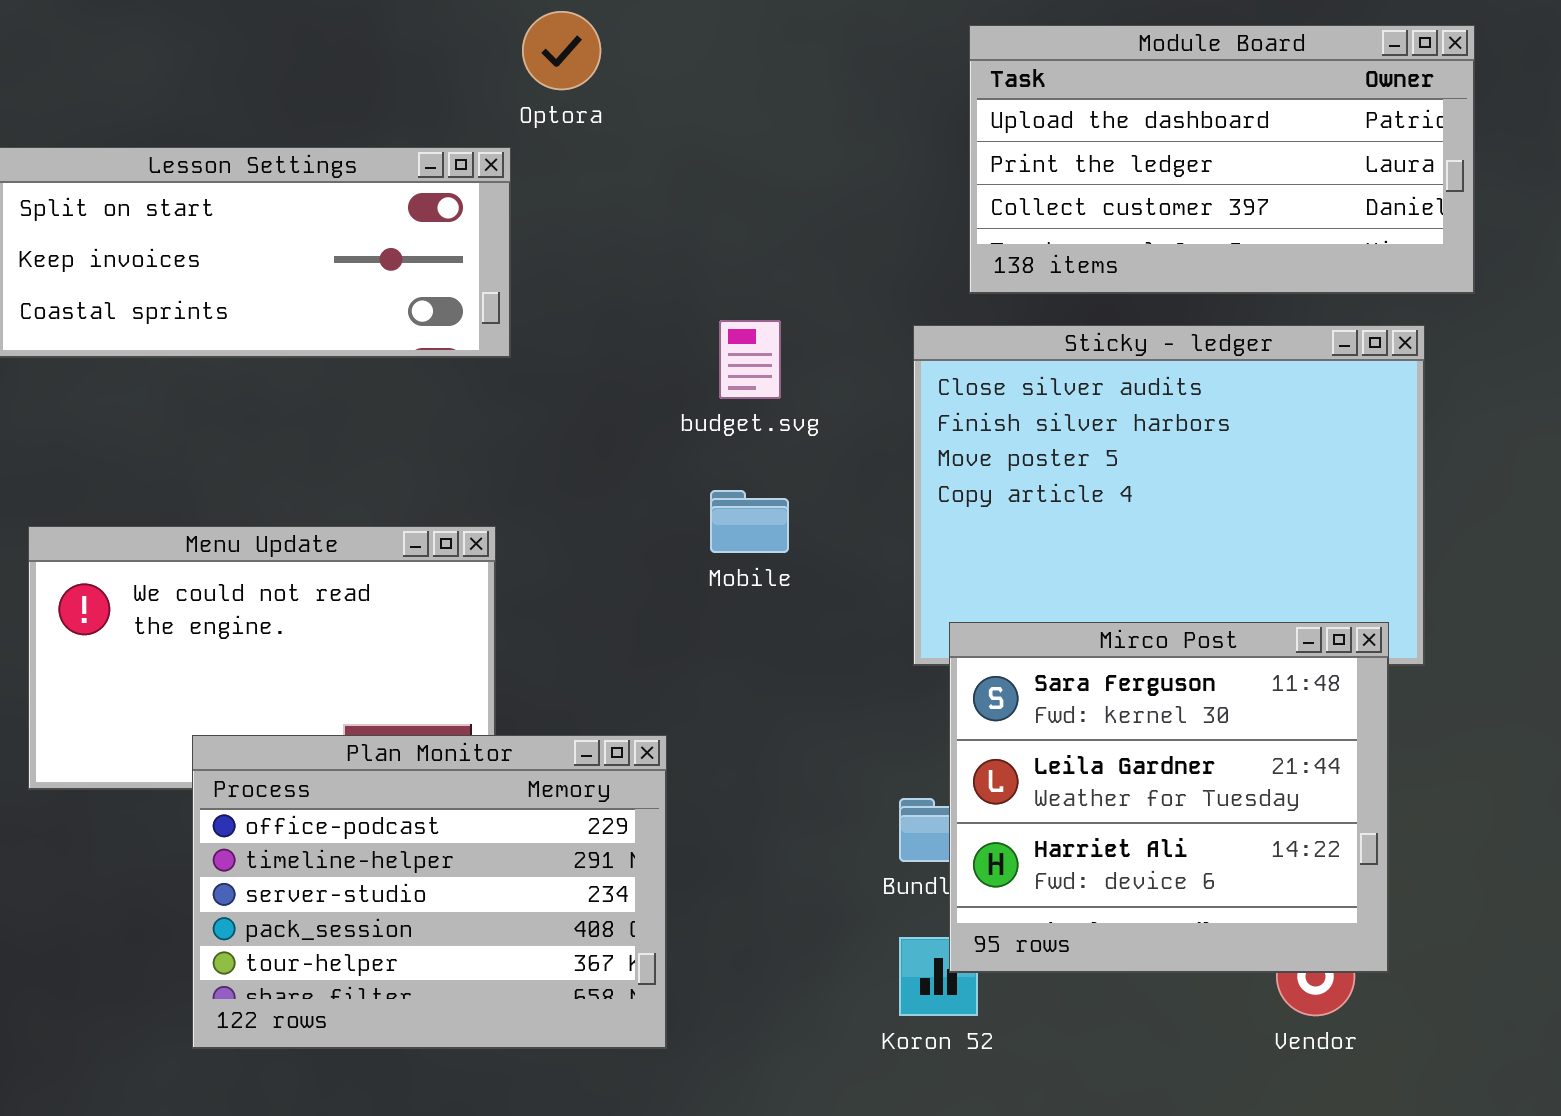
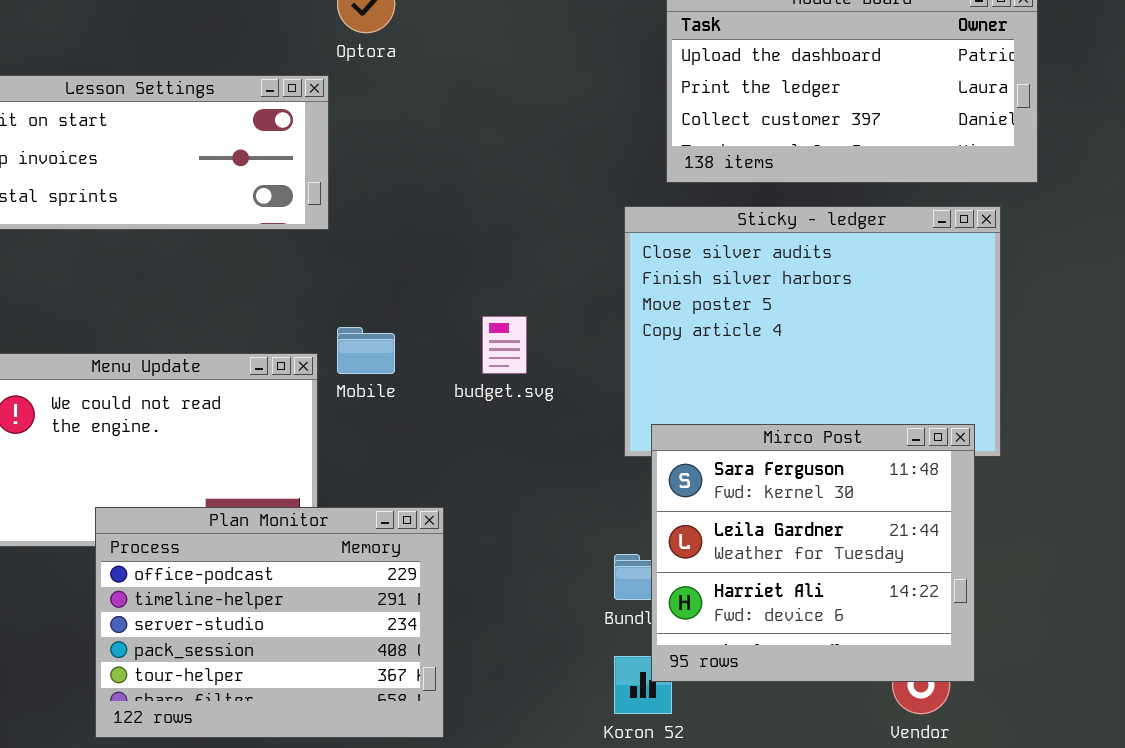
budget.svg: [719,320,781,399] -> [482,316,527,374], moved
Mobile: [710,490,789,553] -> [337,327,395,374], moved

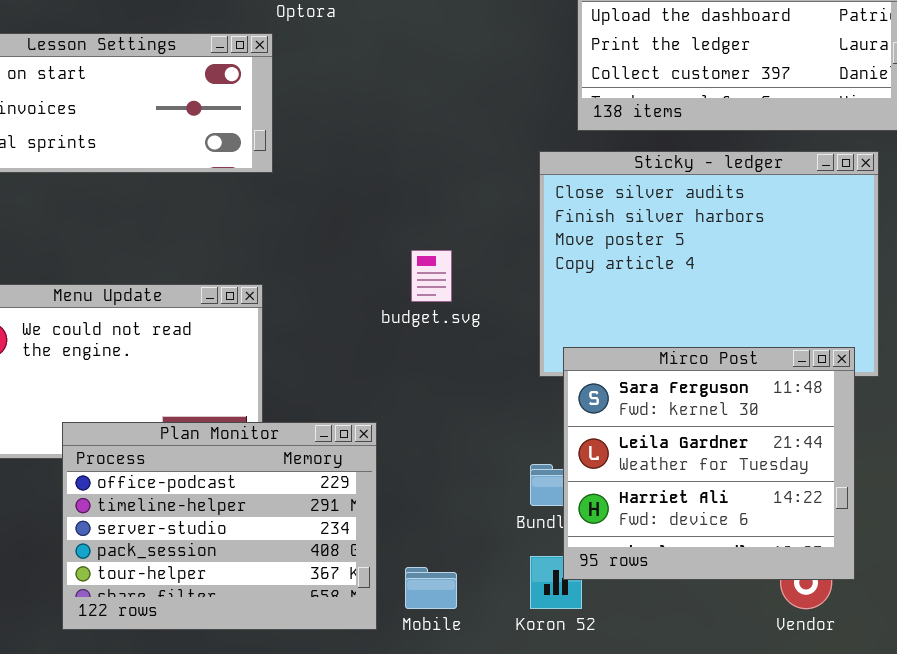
Mobile: [337,327,395,374] -> [405,567,457,609], moved

